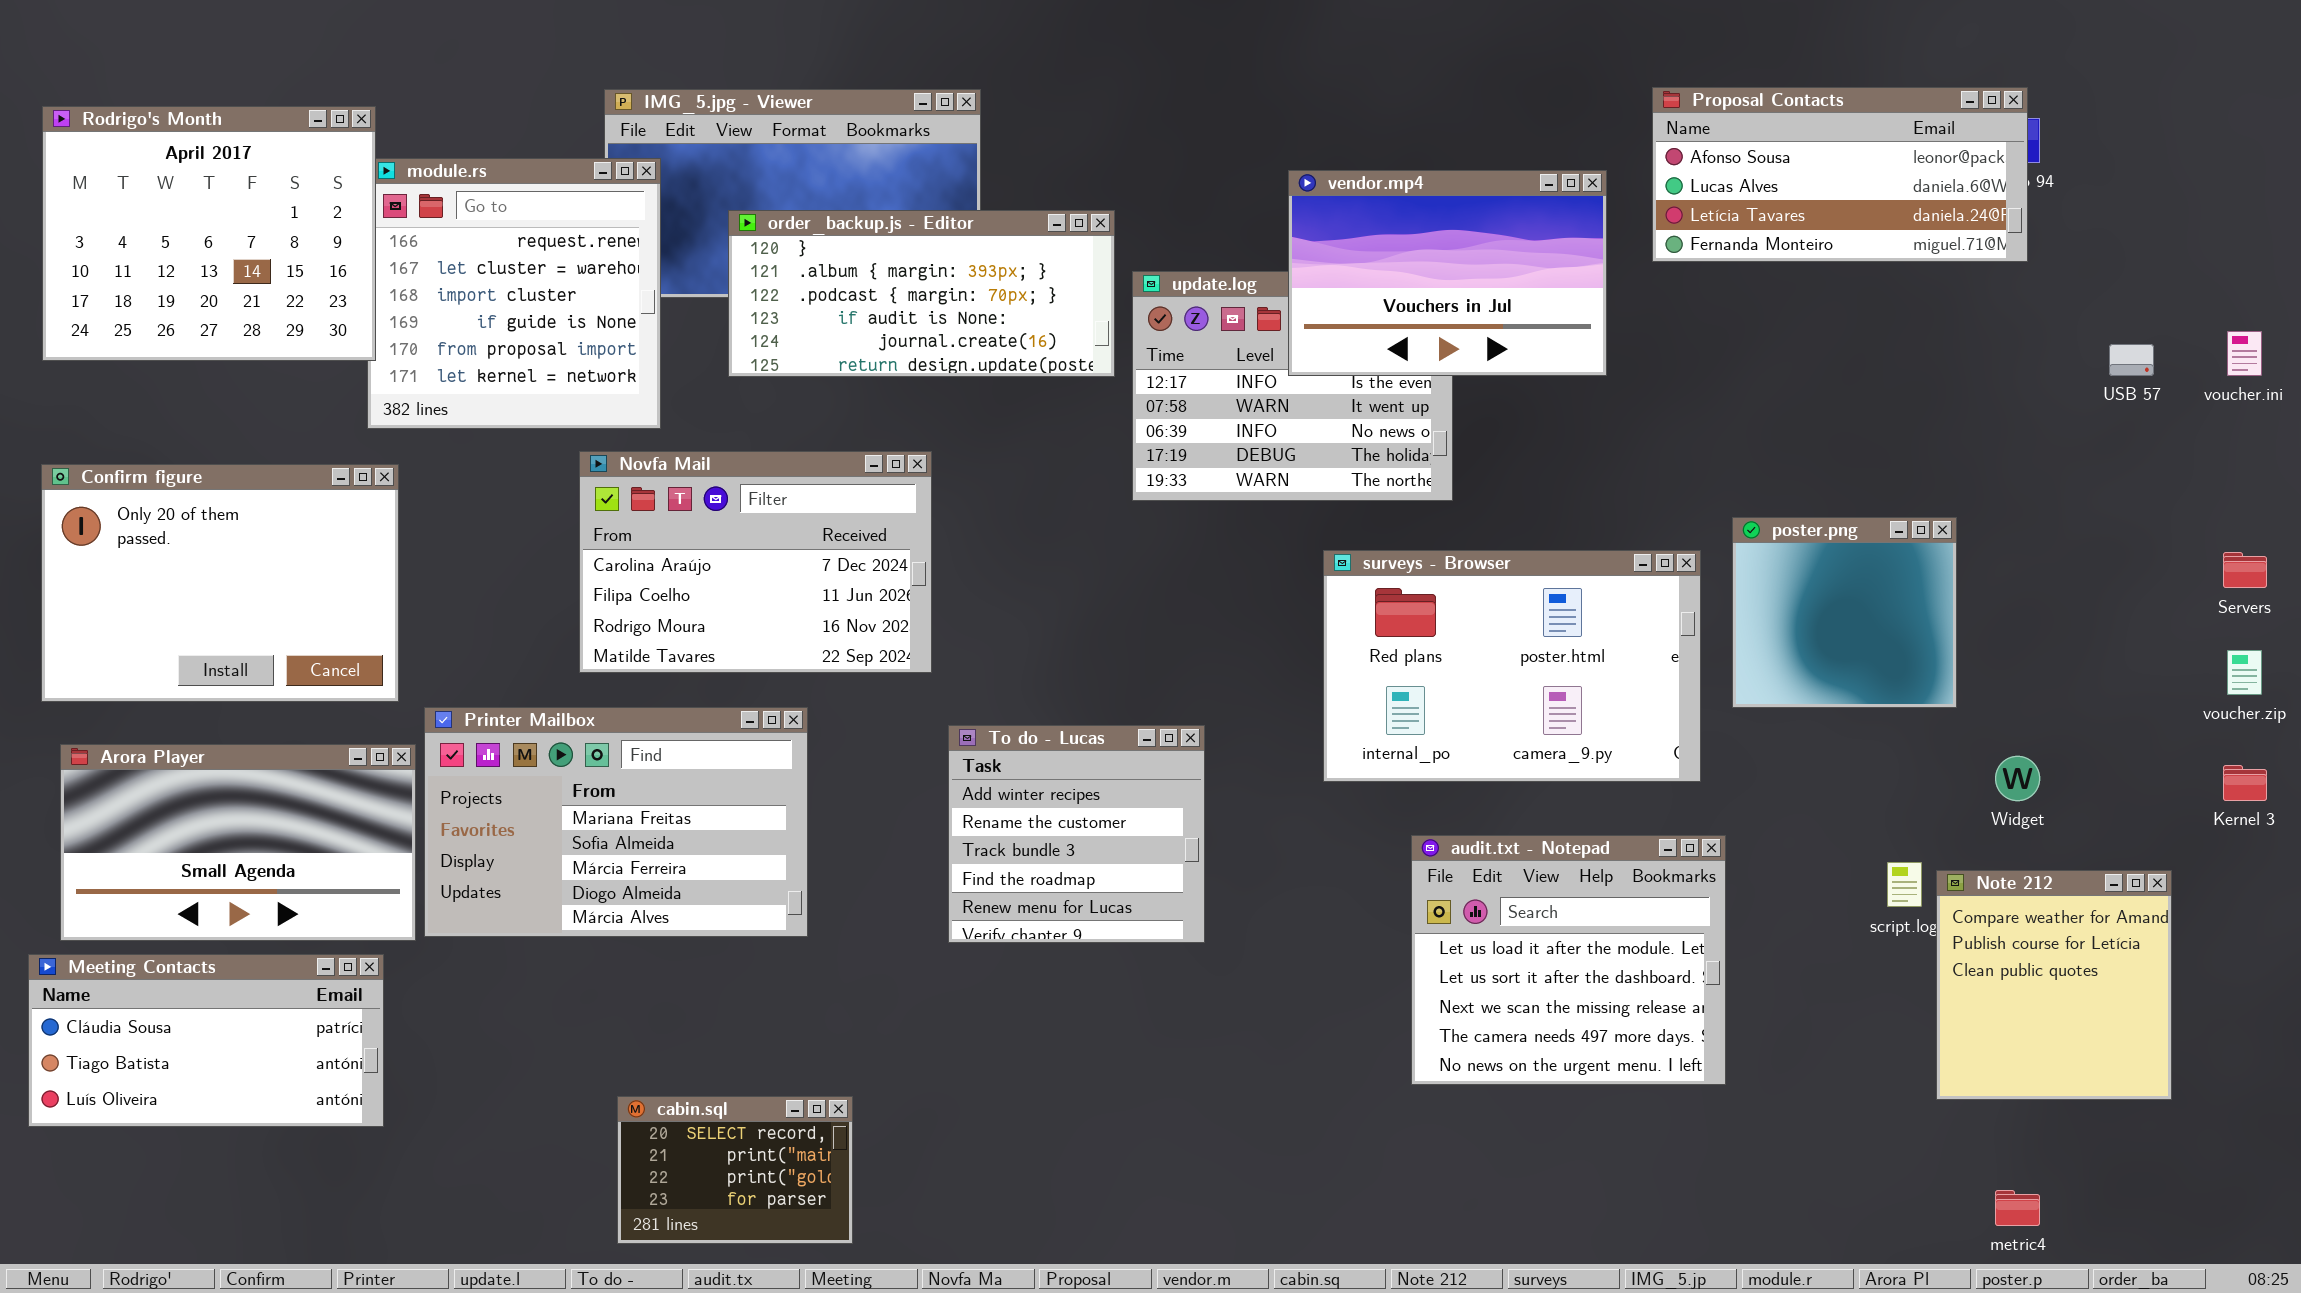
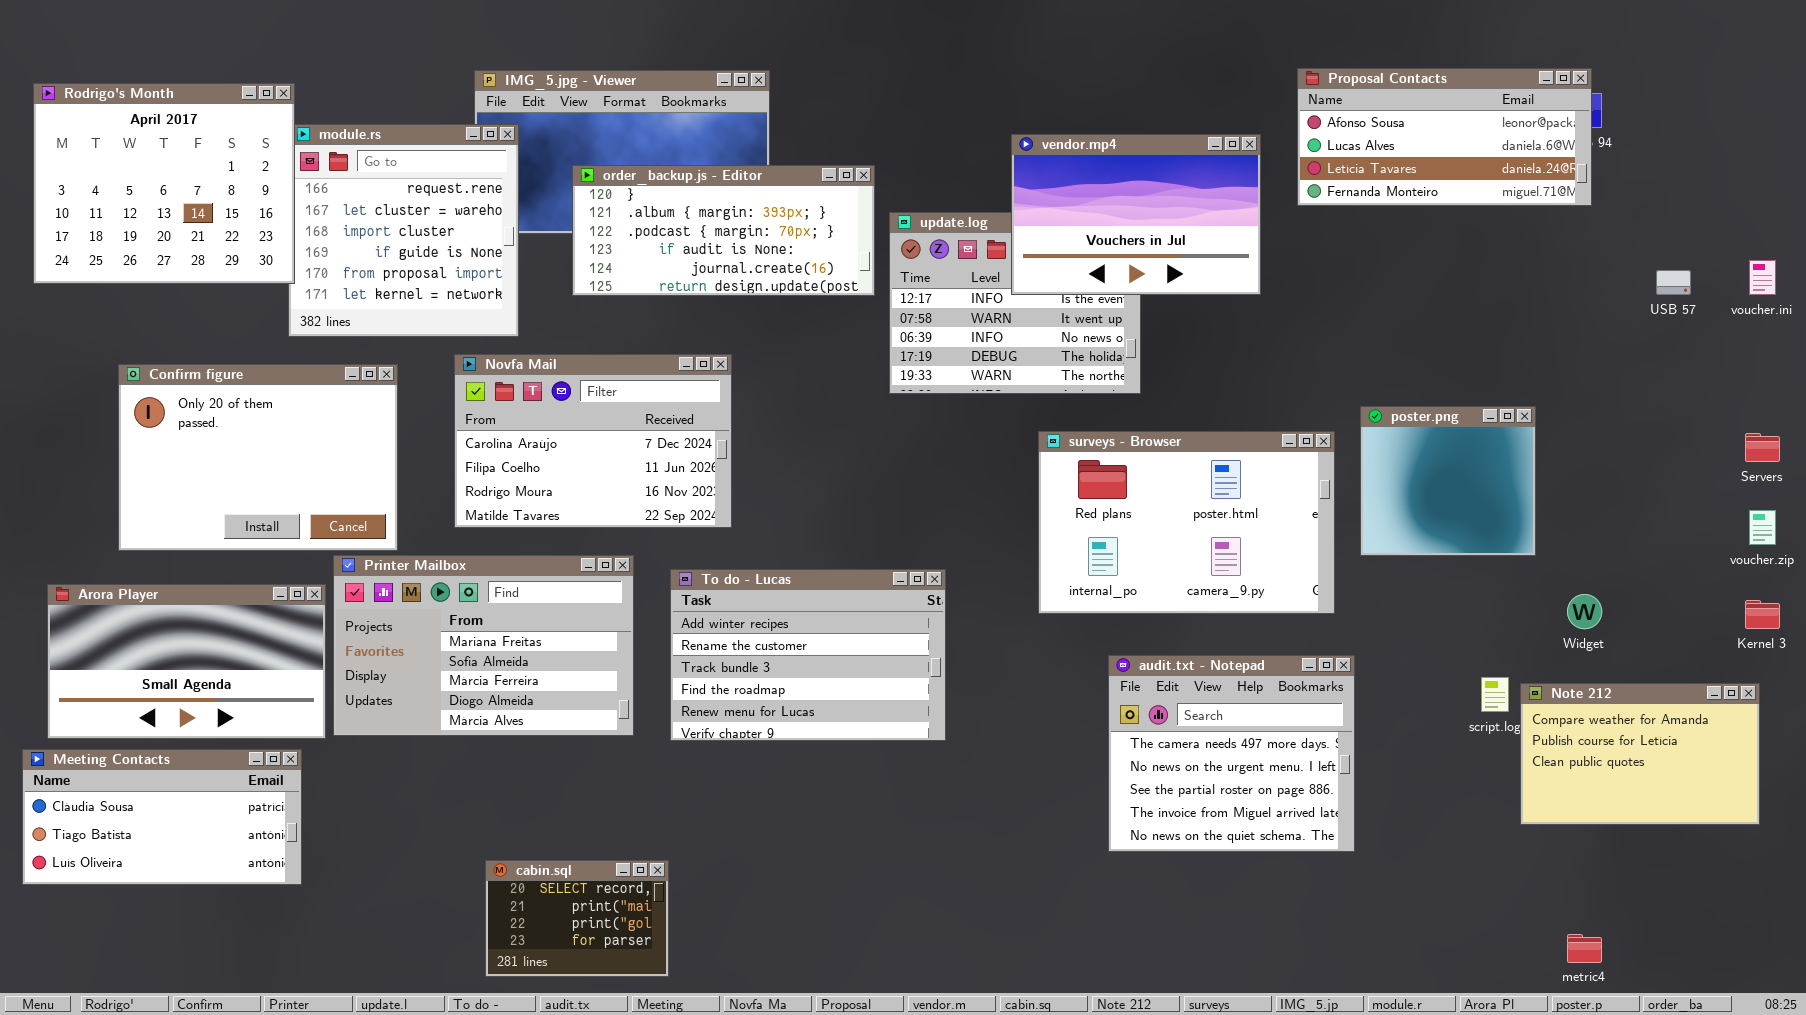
Confirm figure: [41,464,399,702] -> [118,364,398,551], moved
To do - Lucas: [948,725,1205,943] -> [670,569,946,741], resized
audit.txt - Notepad: [1411,835,1726,1085] -> [1108,655,1355,852], scrolled down 3 rows
Note 212: [1936,870,2172,1100] -> [1520,683,1760,825], resized

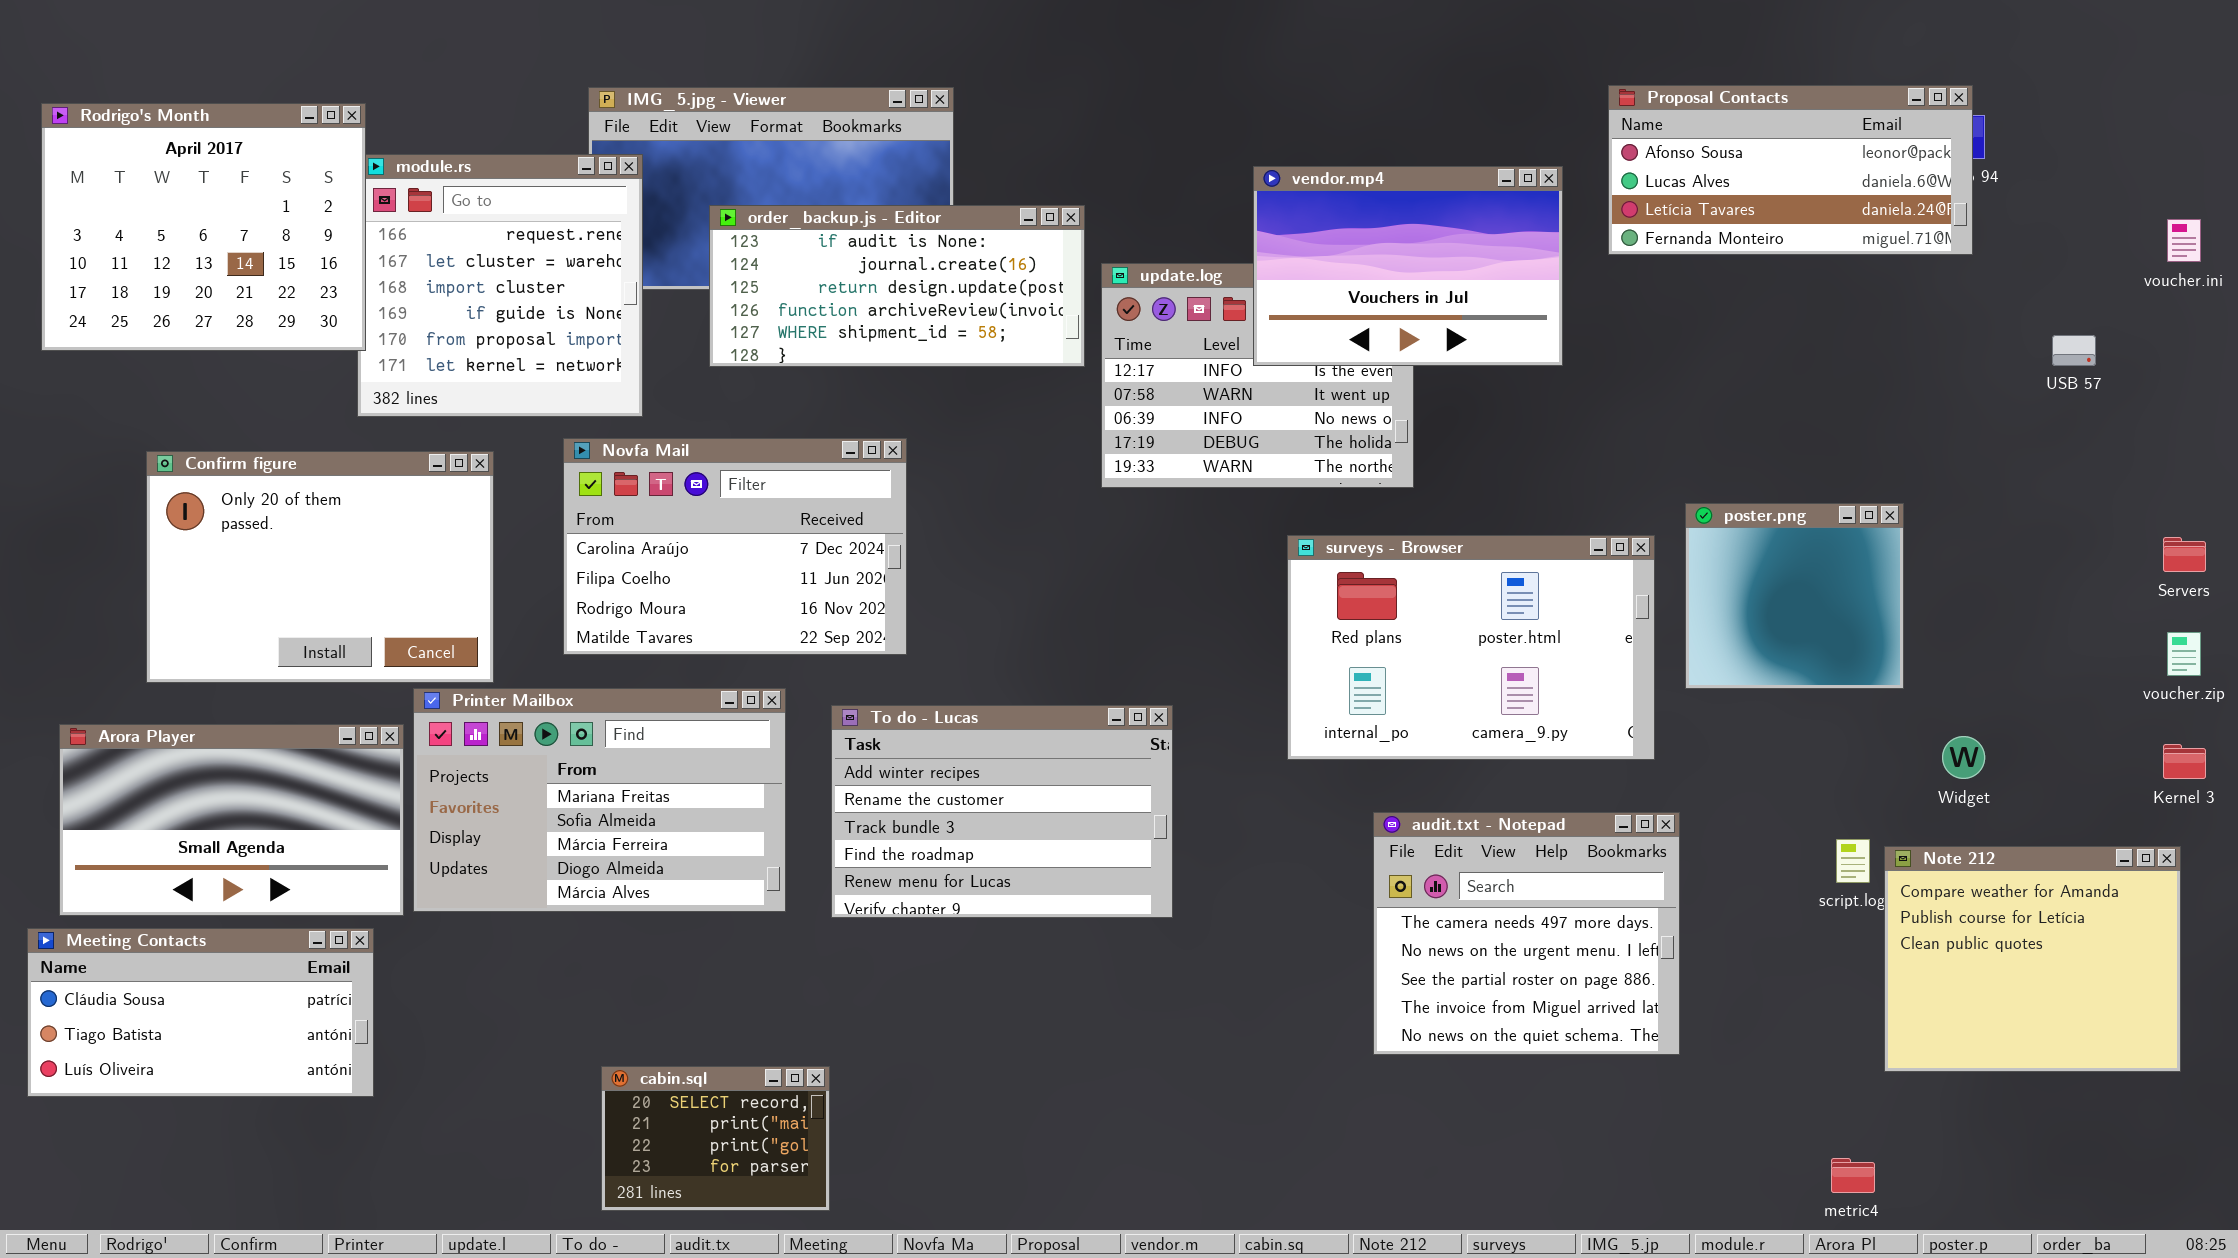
order_backup.js - Editor: [572,165,875,296] -> [709,205,1085,367], scrolled down 3 rows
voucher.ini: [1749,260,1776,295] -> [2167,219,2201,262], moved
Note 212: [1520,683,1760,825] -> [1884,846,2181,1072], resized
metric4: [1567,934,1602,963] -> [1831,1158,1875,1193], moved

